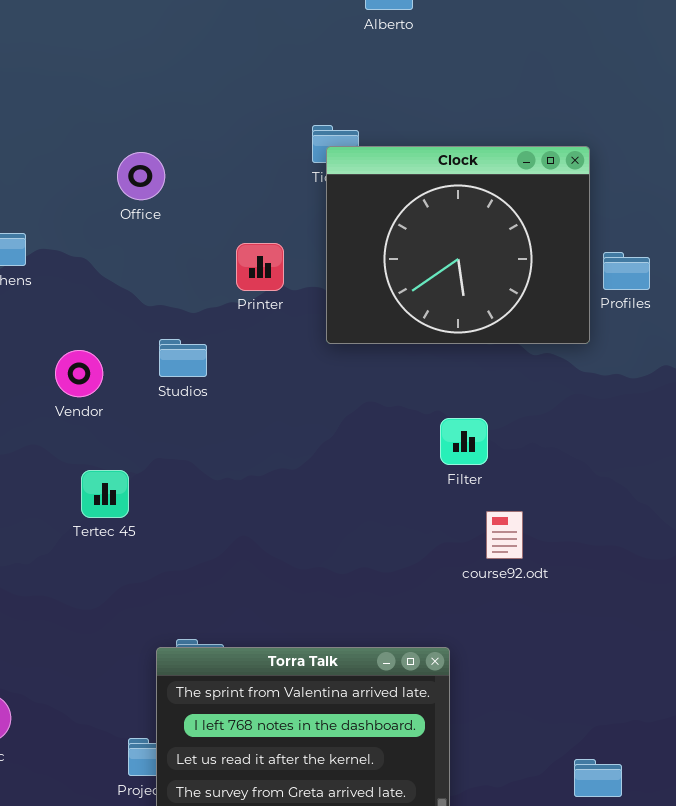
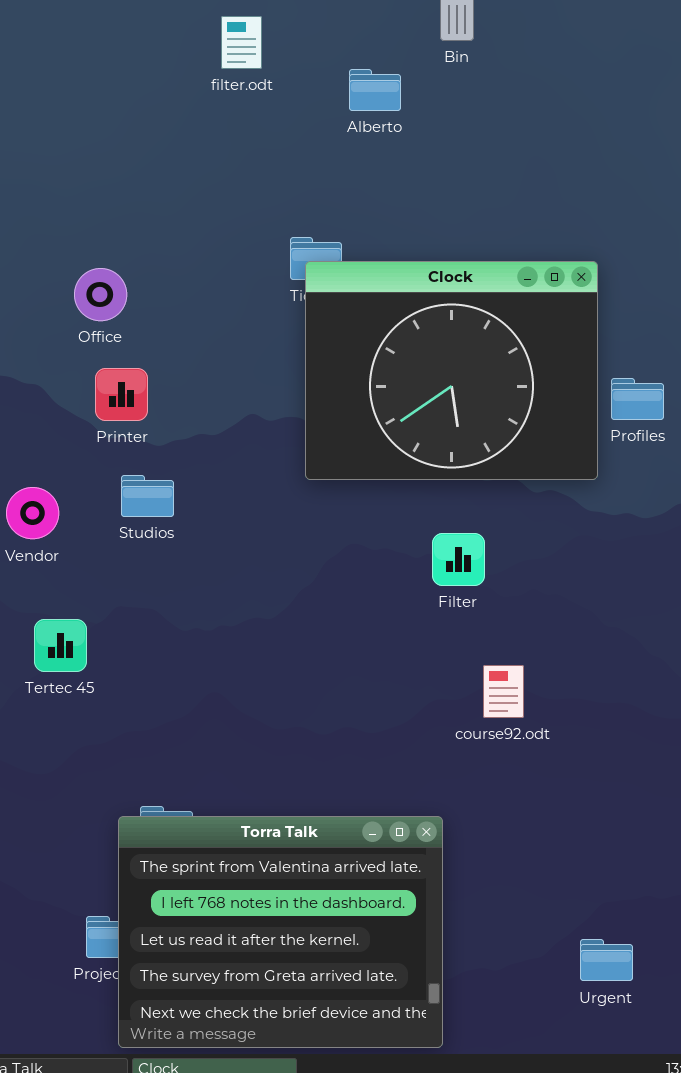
Printer: [236,243,284,291] -> [95,368,148,421], moved
Filter: [440,418,488,465] -> [432,533,485,586], moved

